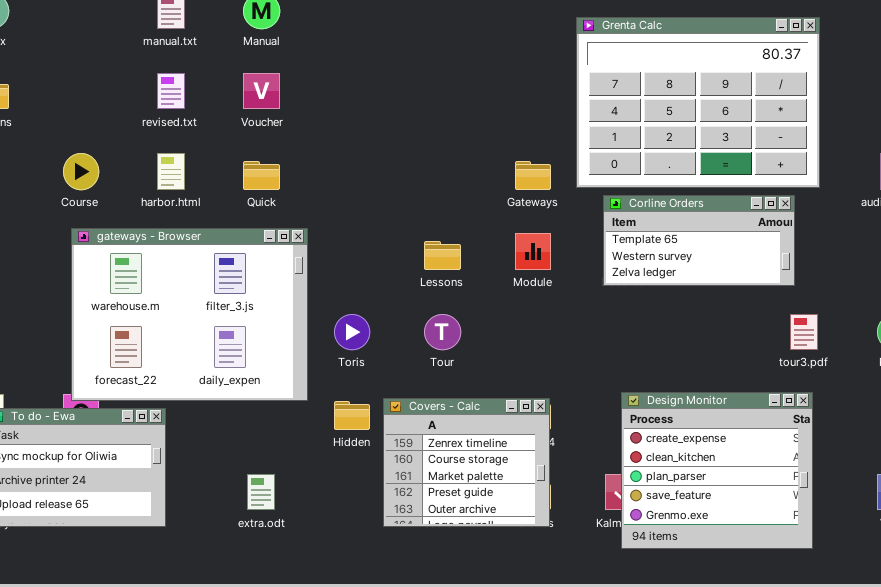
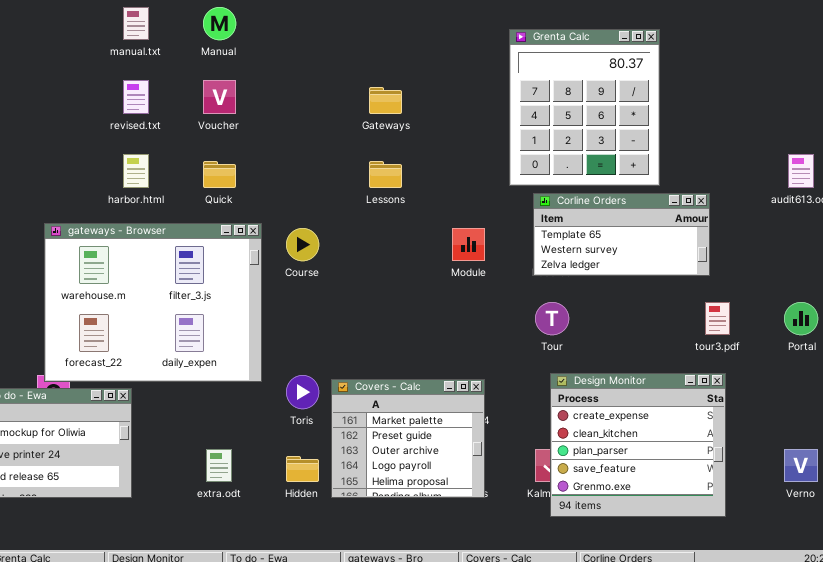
Grenta Calc: [576,17,820,188] -> [509,29,660,186], resized
Course: [63,153,99,190] -> [286,228,319,261], moved
Gateways: [515,161,551,190] -> [369,87,402,114], moved
Lessons: [424,241,461,270] -> [369,161,402,188], moved
Toris: [334,314,370,350] -> [286,375,319,409], moved
Tour: [424,314,461,350] -> [535,302,569,335], moved
Covers - Calc: [383,398,550,527] -> [331,379,485,498], scrolled down 2 rows
Hidden: [334,401,370,430] -> [286,456,319,482], moved

